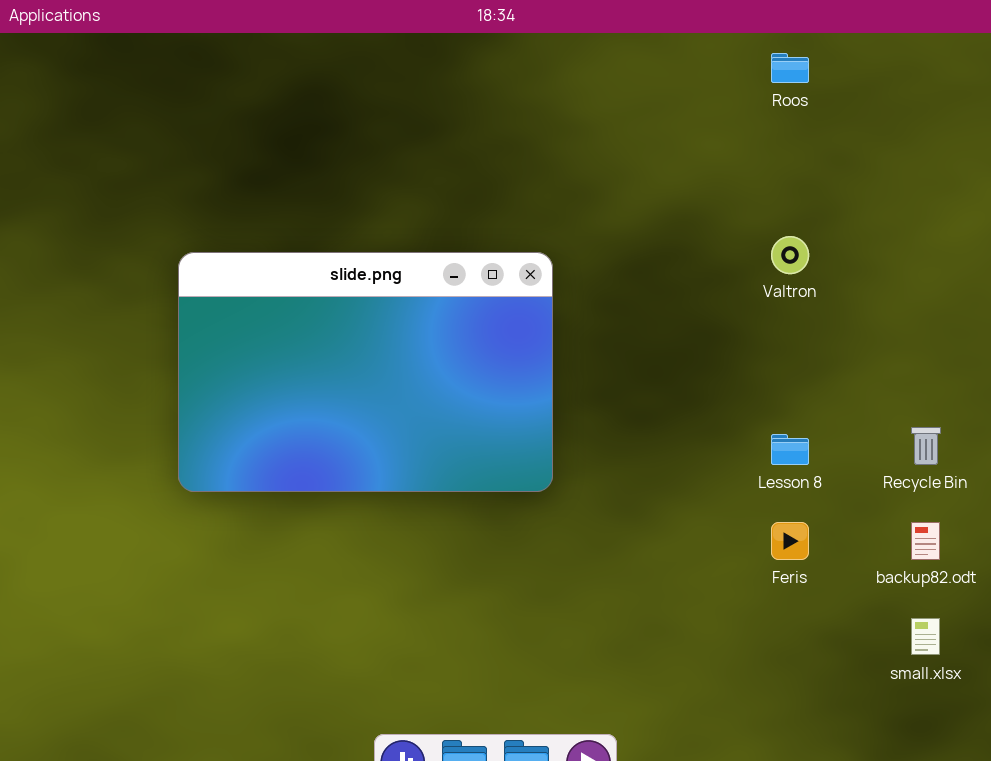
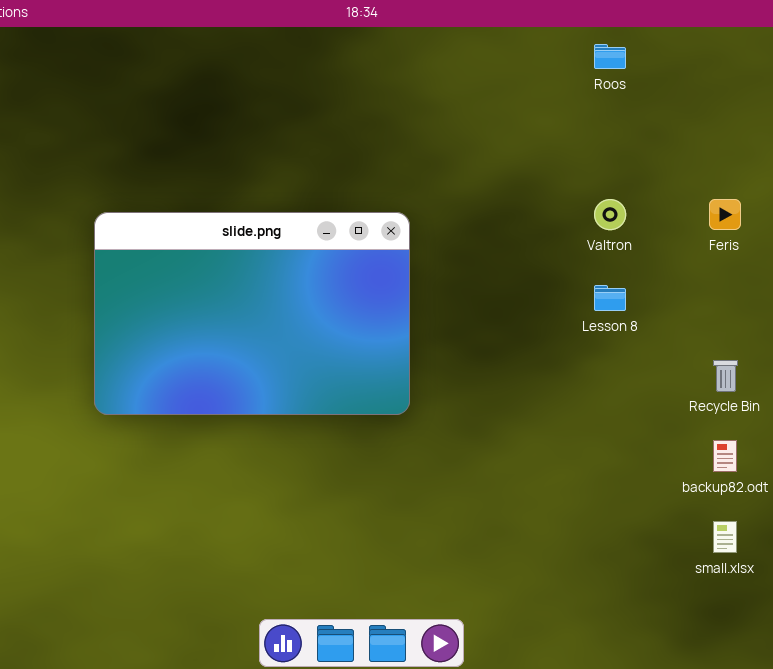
Lesson 8: [771,434,809,465] -> [594,285,626,311], moved
Feris: [771,522,809,560] -> [709,199,741,230], moved

